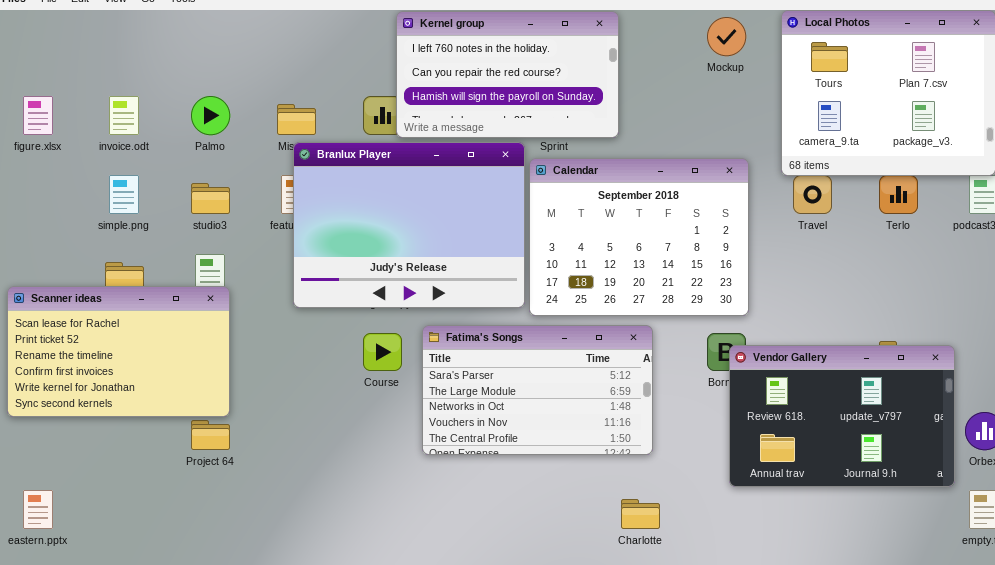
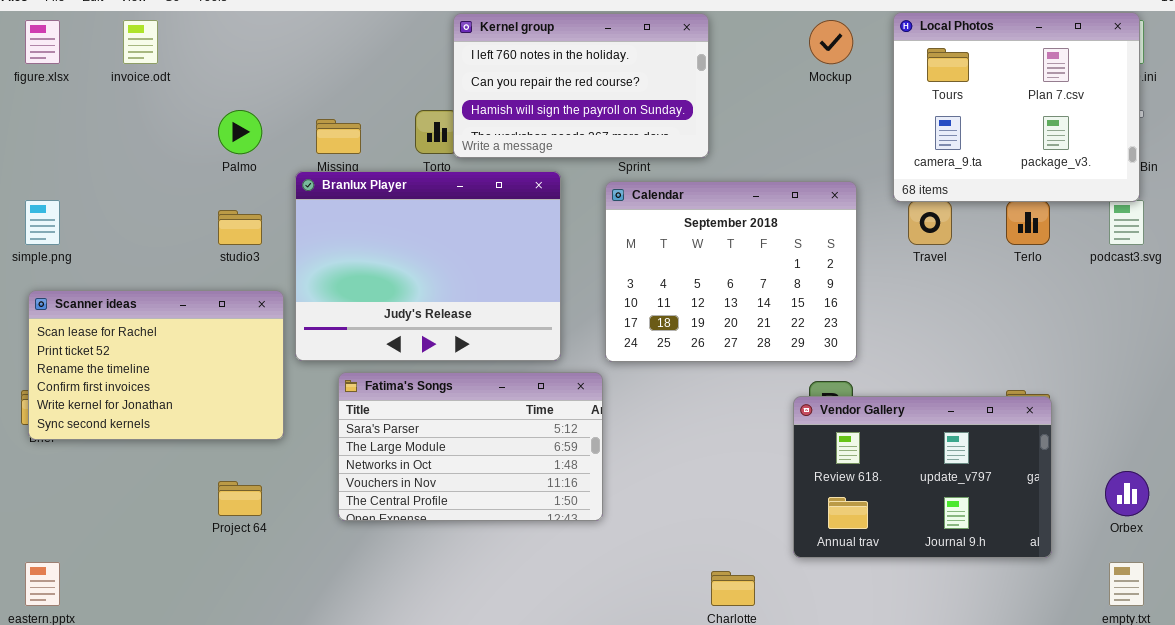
figure.xlsx: [23,96,53,135] -> [25,20,60,64], moved
invoice.odt: [109,96,139,135] -> [123,20,158,64], moved
Branlux Player: [293,142,525,308] -> [295,171,561,361], moved
simple.png: [109,175,139,214] -> [25,200,60,245], moved
Scanner ideas: [7,286,230,417] -> [28,290,284,440], moved
Fatima's Songs: [422,325,653,455] -> [338,372,603,521], moved
Vendor Gallery: [729,345,955,487] -> [793,396,1052,558], moved

